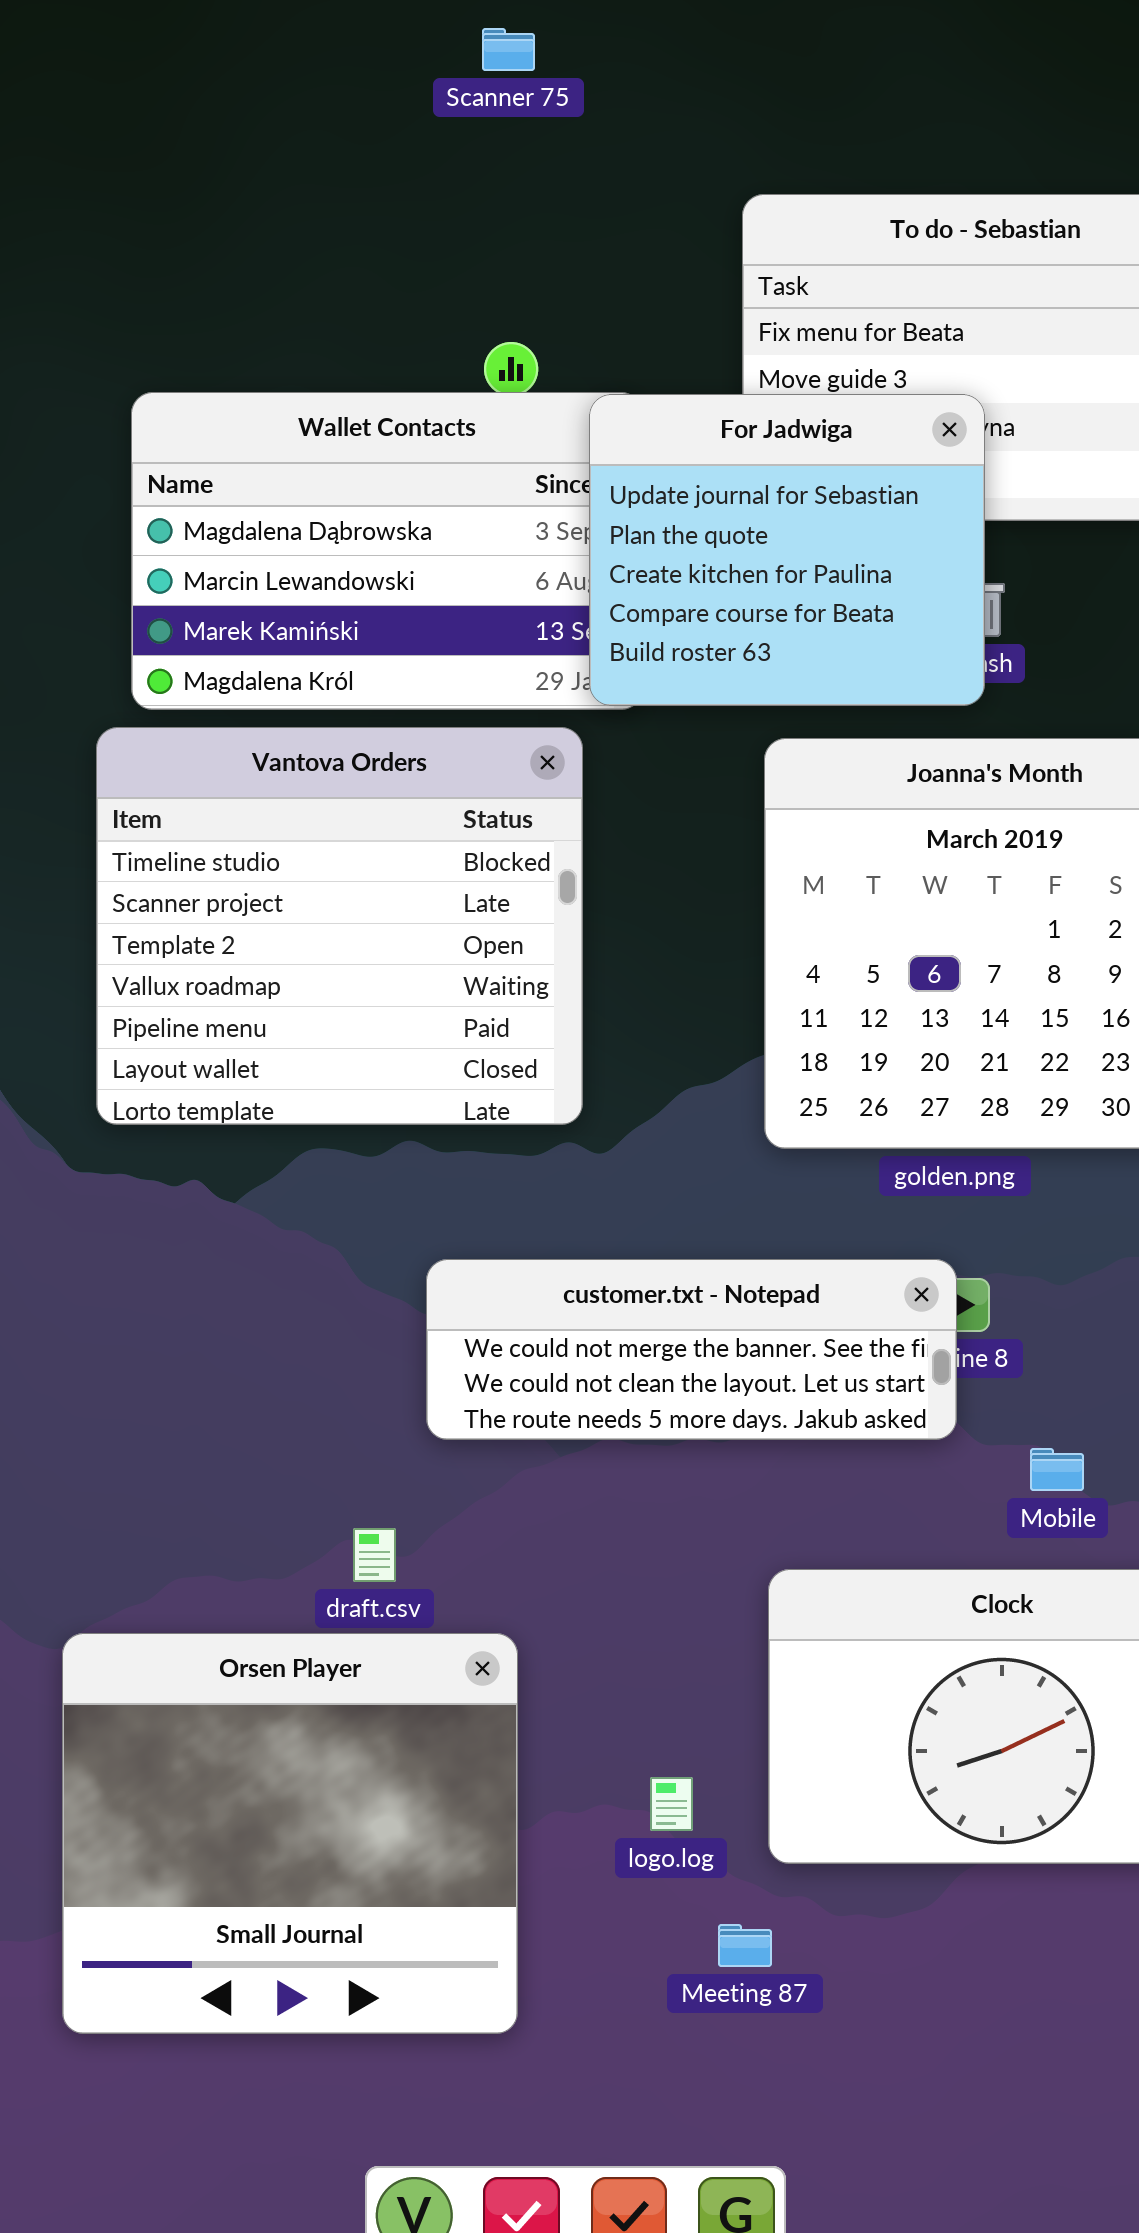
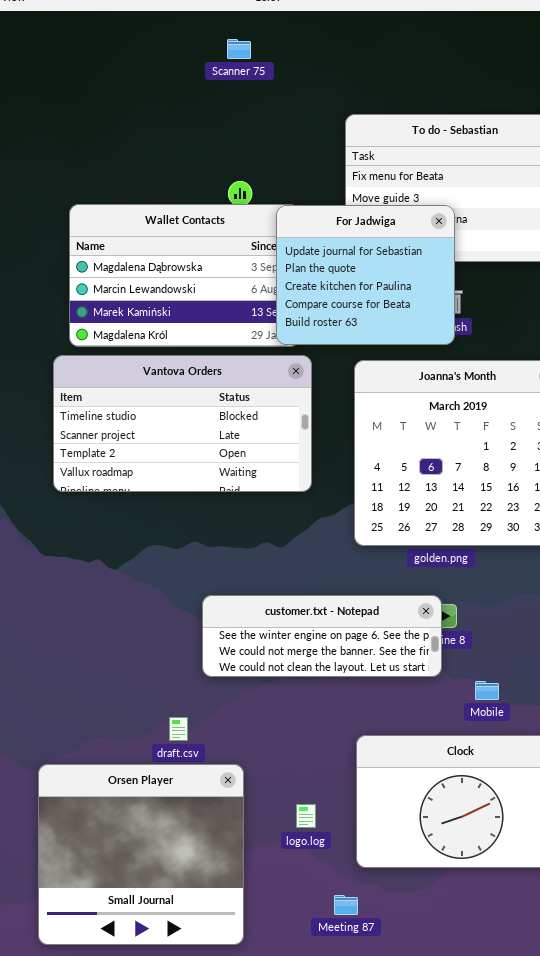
Vantova Orders: [96,727,583,1125] -> [53,355,312,492], resized
customer.txt - Notepad: [426,1259,957,1440] -> [202,595,442,677], scrolled up 1 row
logo.log: [650,1777,693,1831] -> [296,804,316,828], moved

